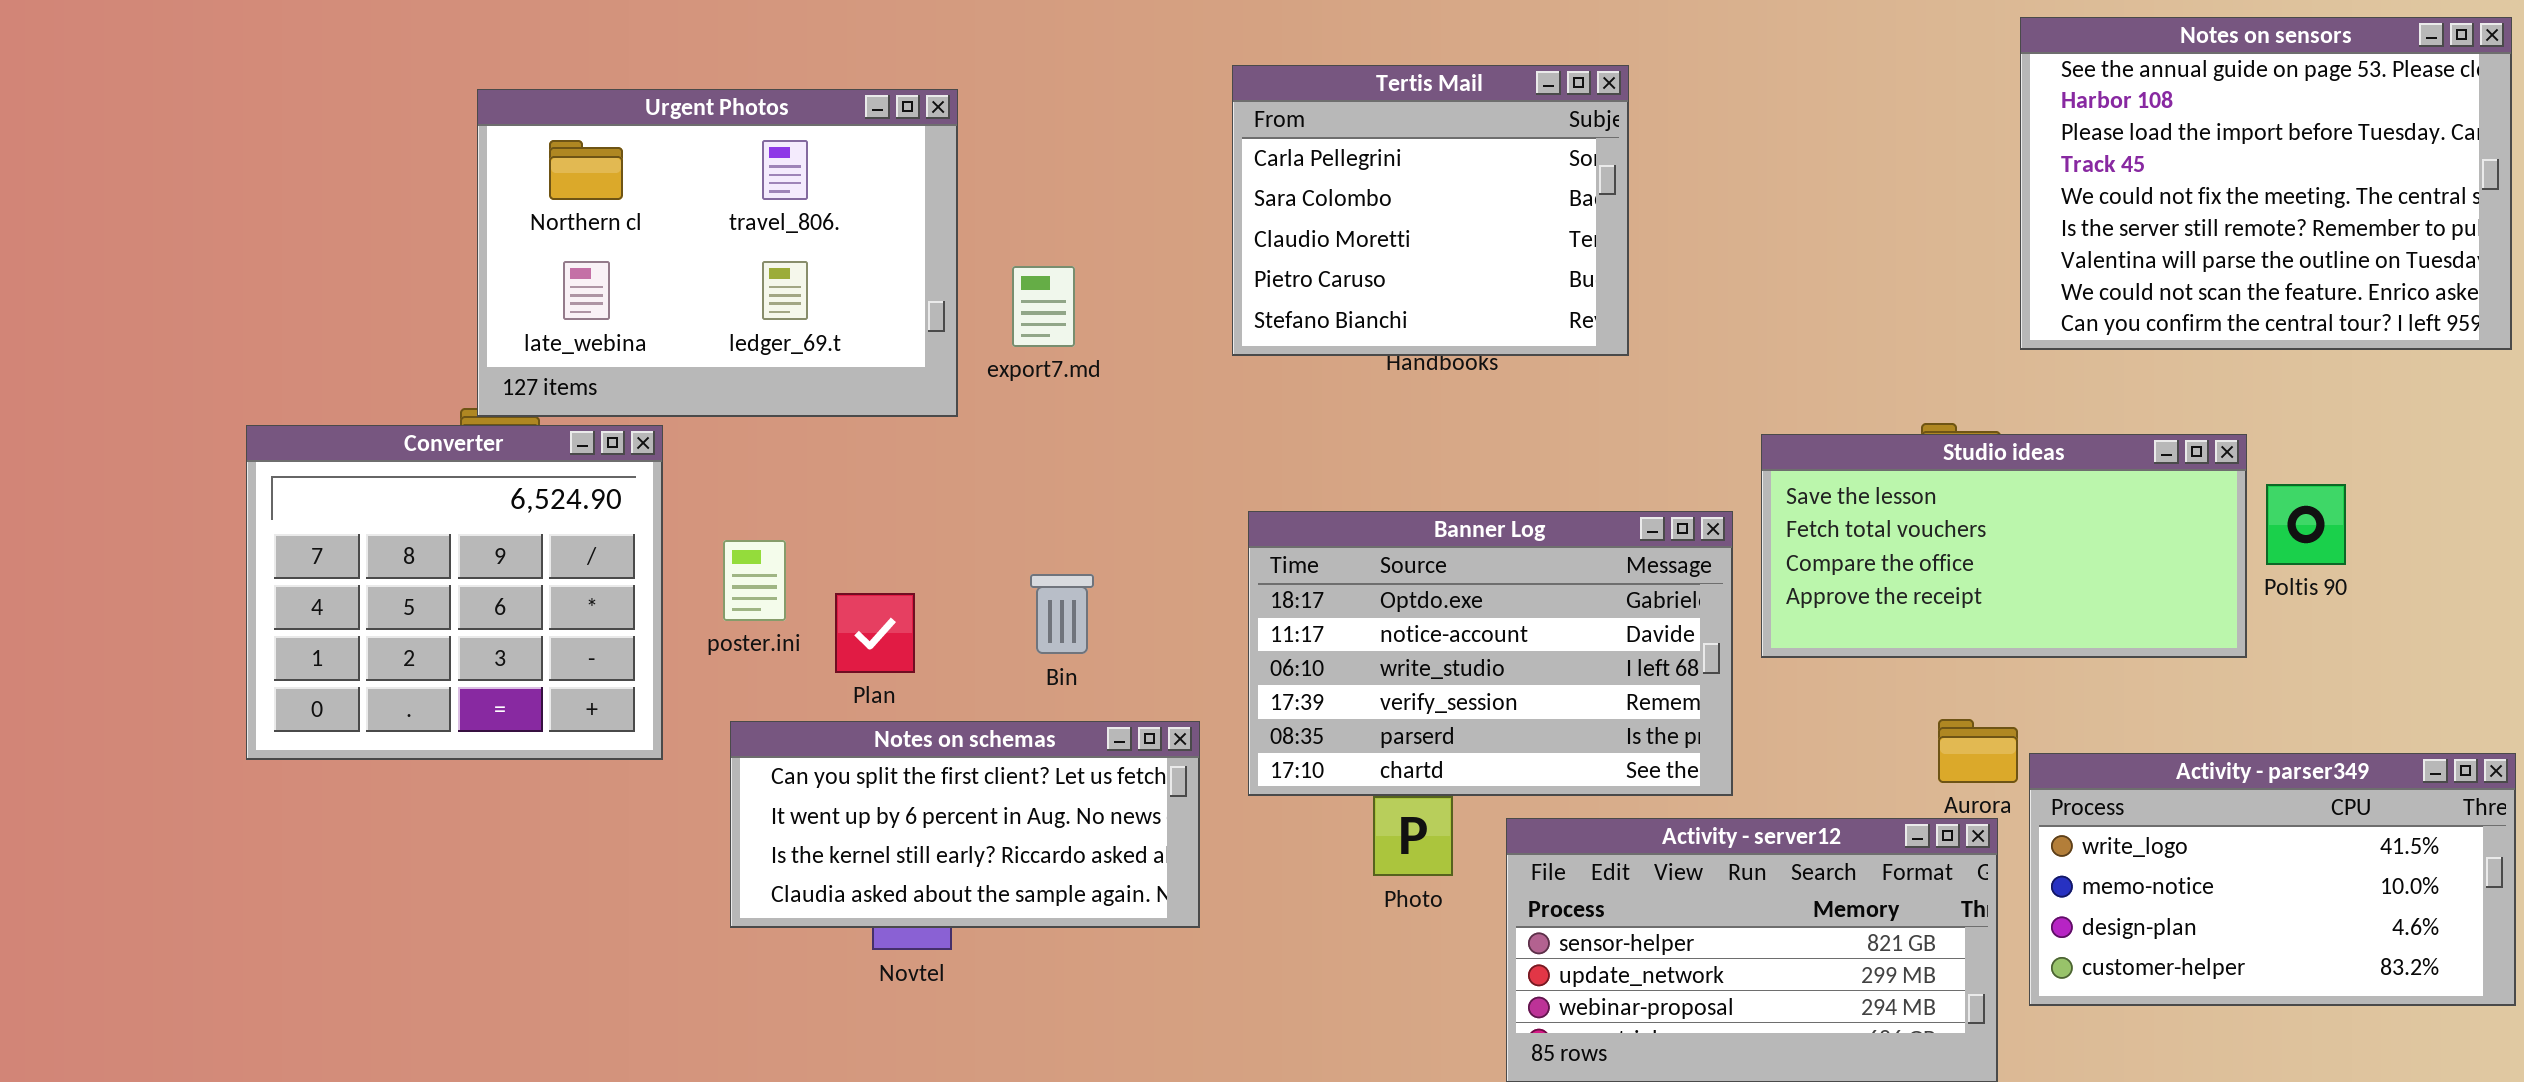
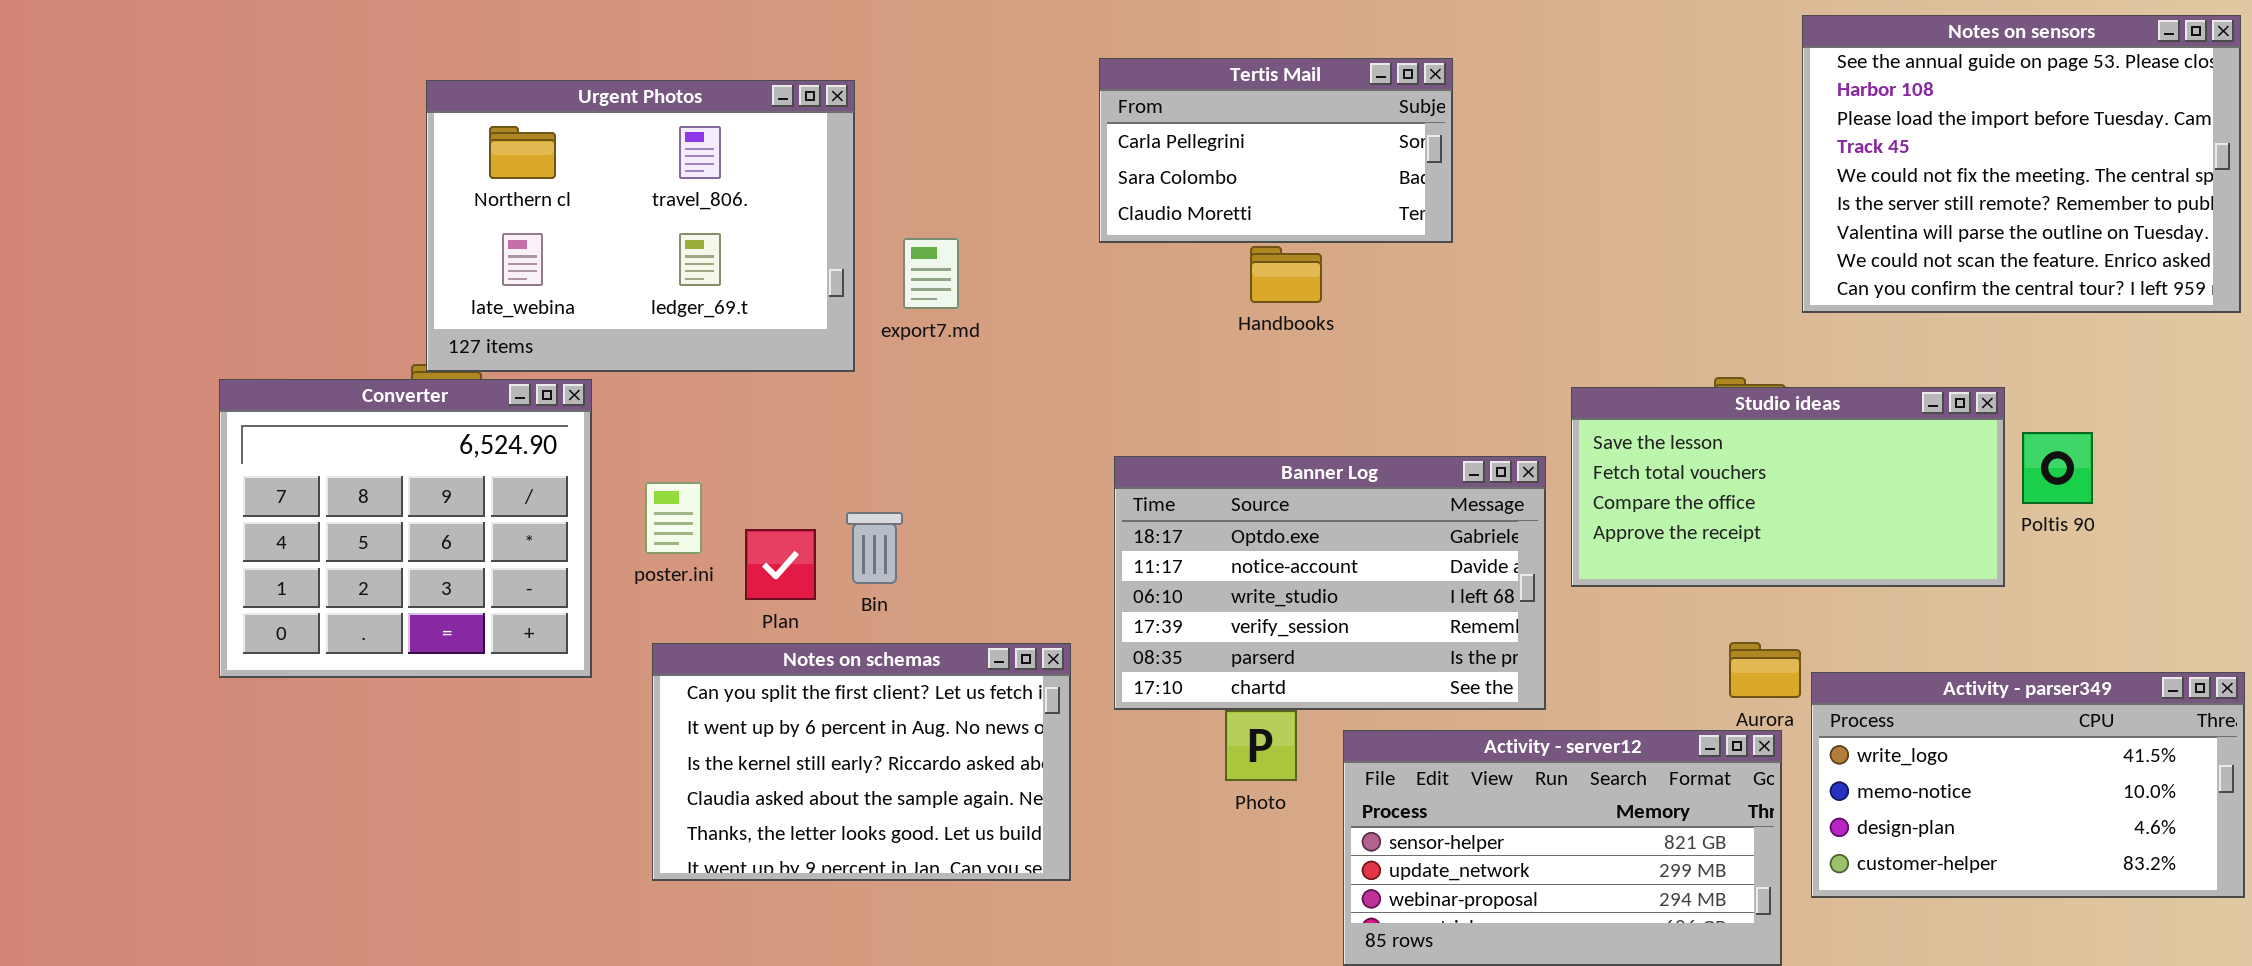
Tertis Mail: [1232,65,1629,356] -> [1099,58,1453,243], resized
Bin: [1030,574,1094,654] -> [846,512,903,584], moved
Notes on schemas: [730,721,1200,928] -> [652,643,1071,881], resized

